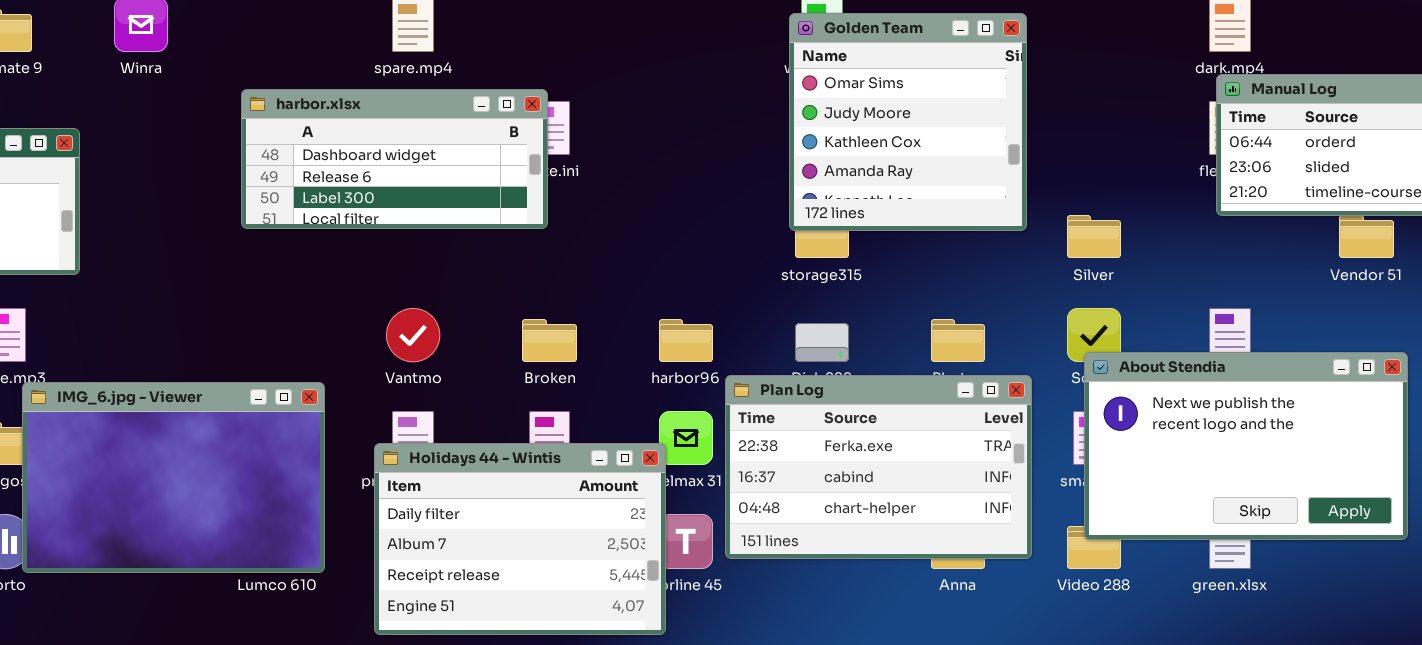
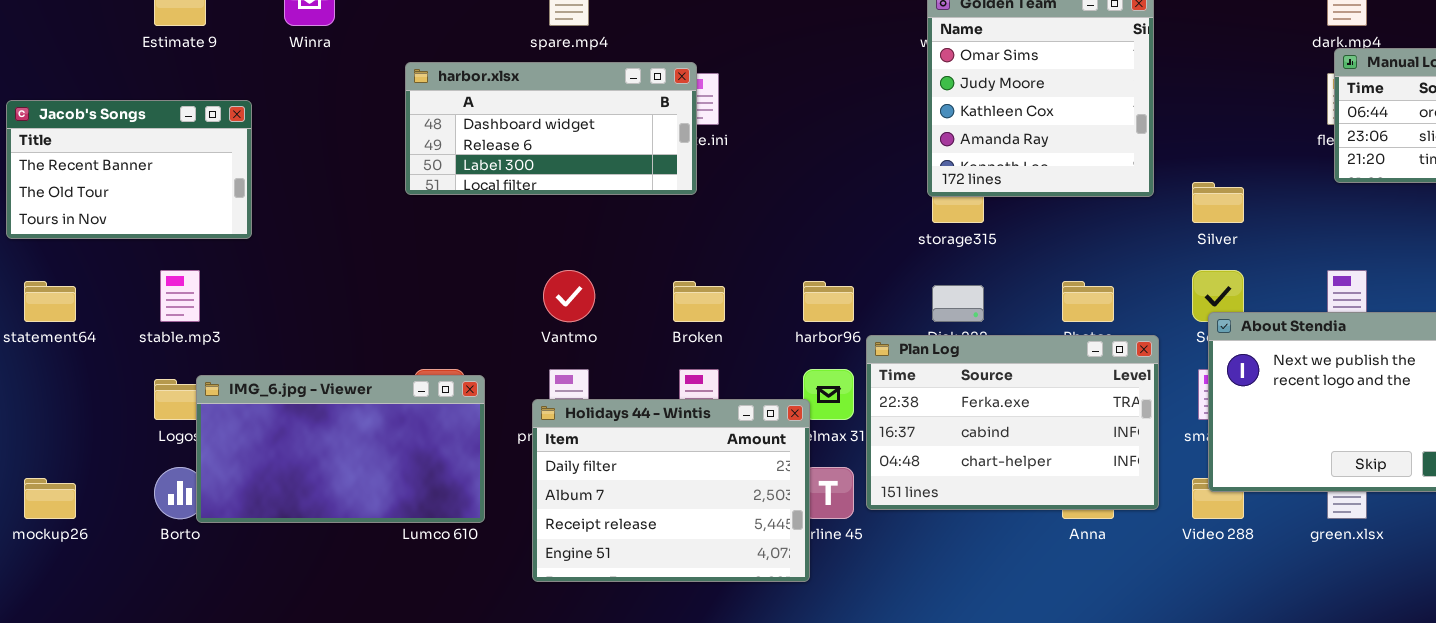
IMG_6.jpg - Viewer: [22,382,325,573] -> [196,375,485,523], resized

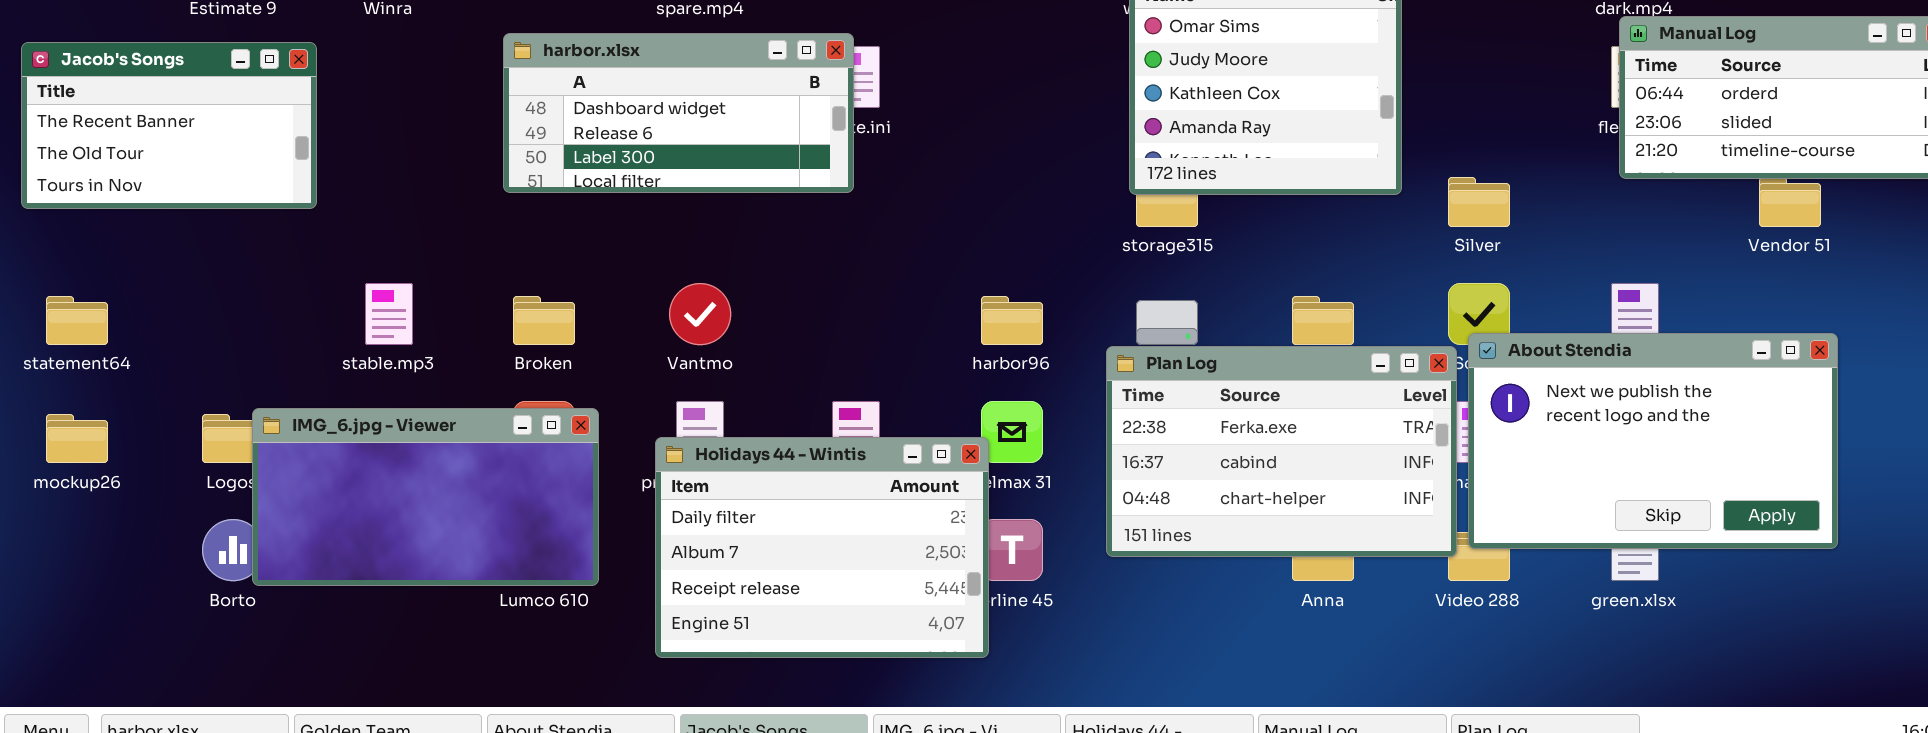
Jacob's Songs: [6,100,252,239] -> [21,42,317,209], moved
stable.mp3: [160,270,200,322] -> [365,283,413,345], moved
Broken: [673,281,725,322] -> [513,296,575,345], moved
Plan Log: [866,335,1159,510] -> [1106,346,1457,557], moved
mockup26: [24,478,76,519] -> [46,414,108,463], moved

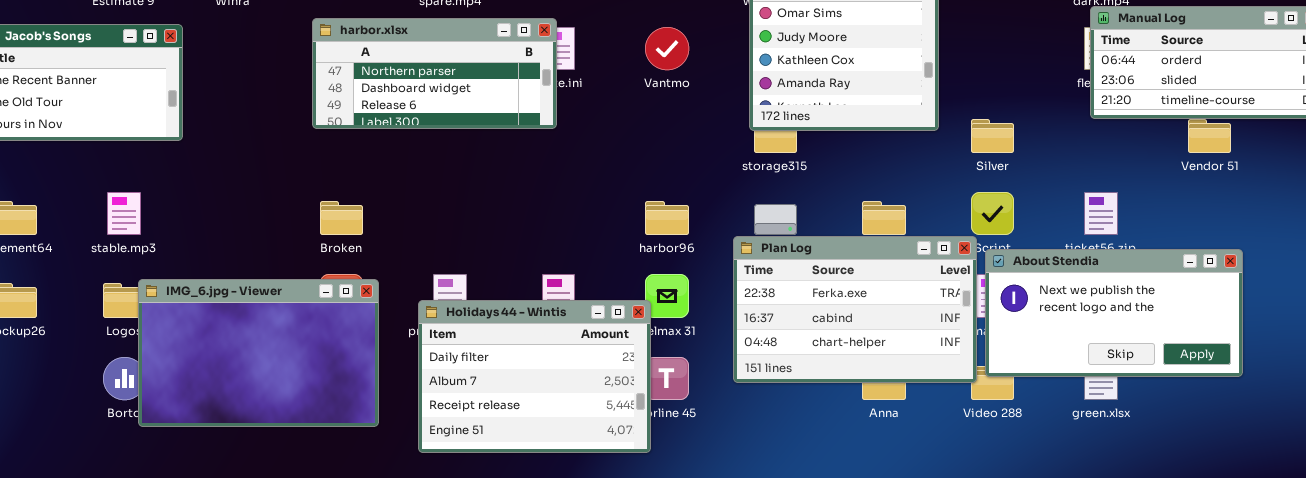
harbor.xlsx: [503,33,854,193] -> [312,18,557,129], scrolled up 1 row
stable.mp3: [365,283,413,345] -> [107,192,141,235], moved
Vantmo: [669,283,731,345] -> [645,27,689,70], moved
About Stendia: [1468,333,1838,549] -> [985,249,1243,377], resized
IMG_6.jpg - Viewer: [252,408,599,586] -> [138,279,379,427], resized

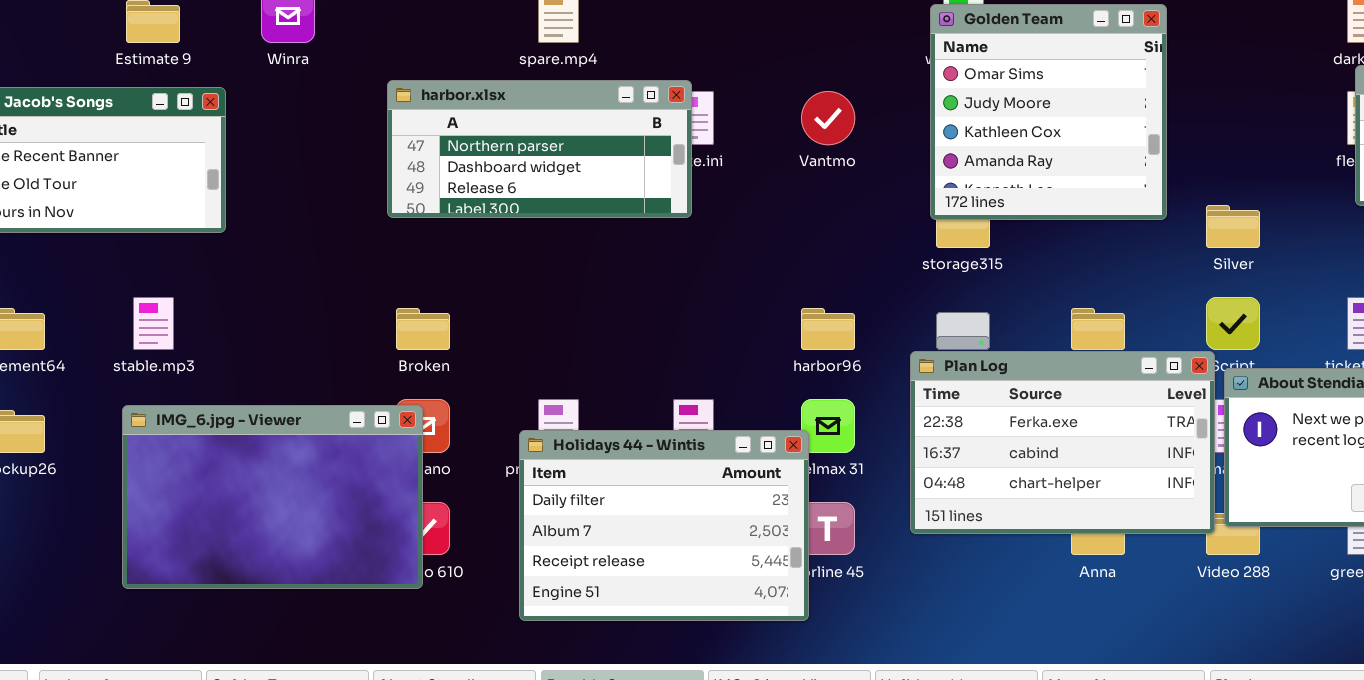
IMG_6.jpg - Viewer: [138,279,379,427] -> [122,405,423,589], moved

